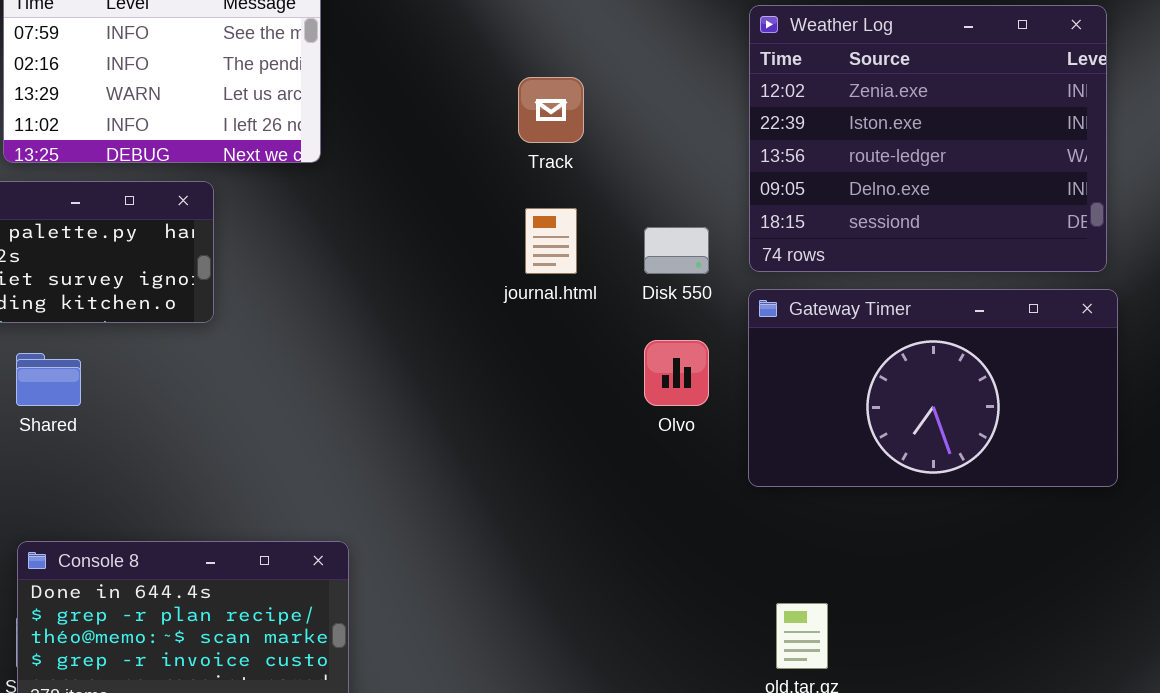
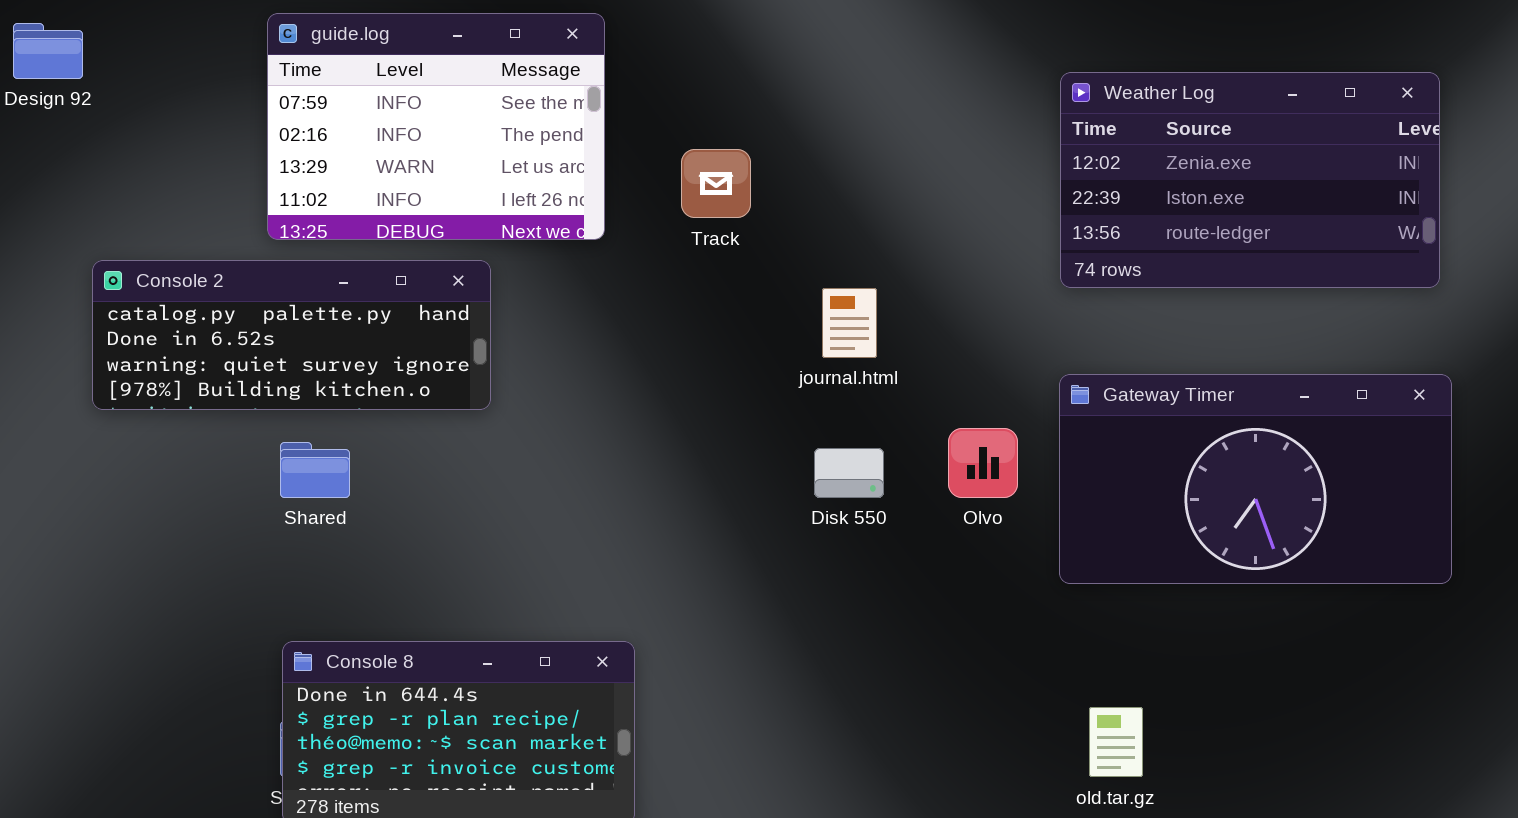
Weather Log: [749,5,1107,272] -> [1060,72,1440,288], resized
Track: [518,77,584,143] -> [681,149,751,218], moved
Disk 550: [644,227,709,274] -> [814,448,884,498], moved

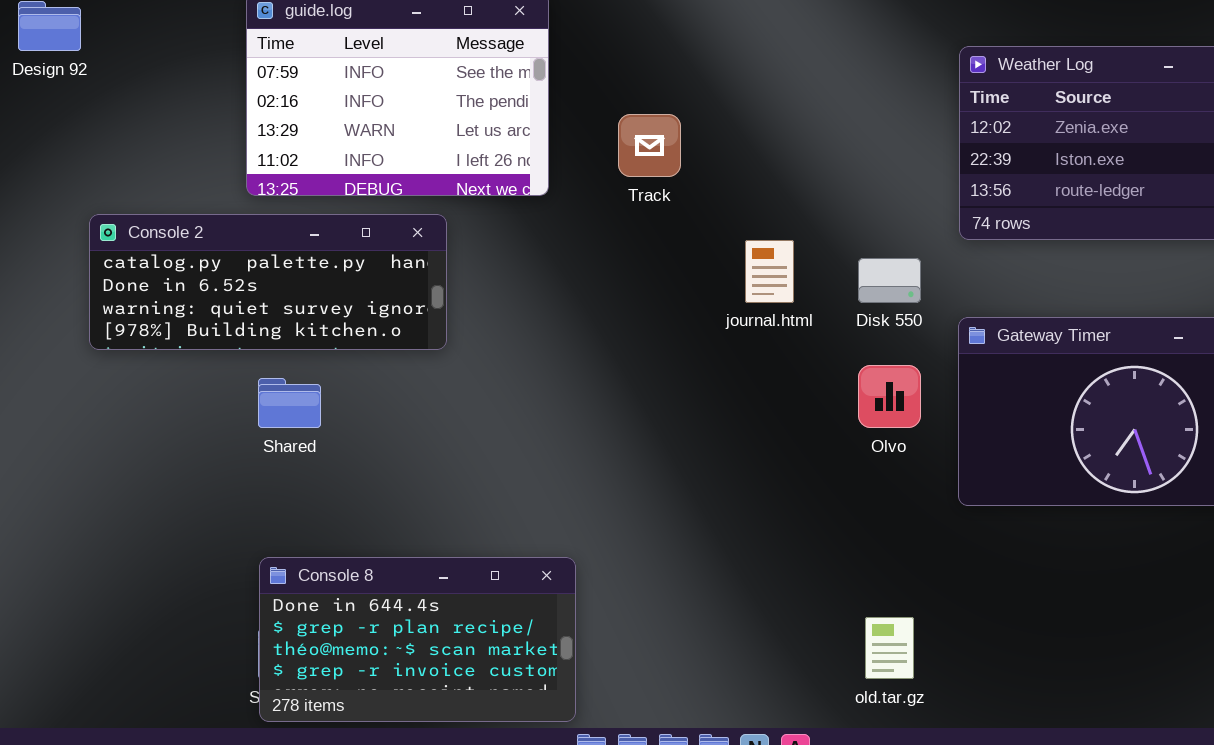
Disk 550: [814,448,884,498] -> [858,258,921,303], moved
old.tar.gz: [1089,707,1143,777] -> [865,617,914,679], moved

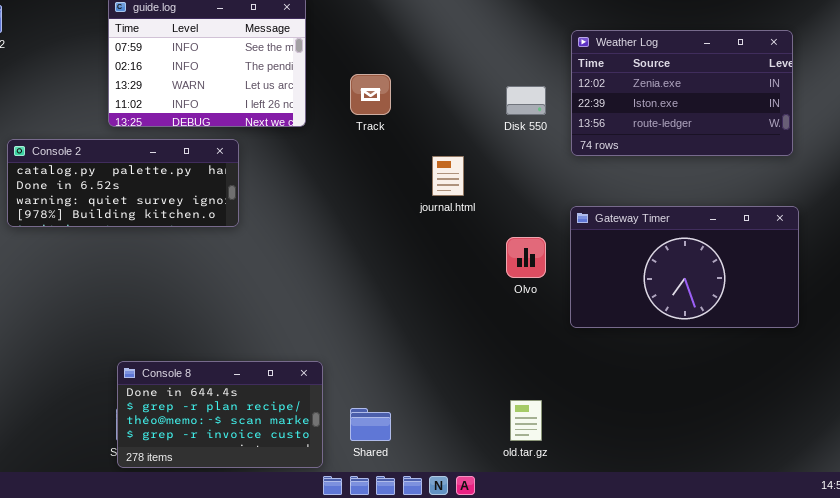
Disk 550: [858,258,921,303] -> [506,86,546,115], moved
Shared: [258,378,321,428] -> [350,408,391,441], moved

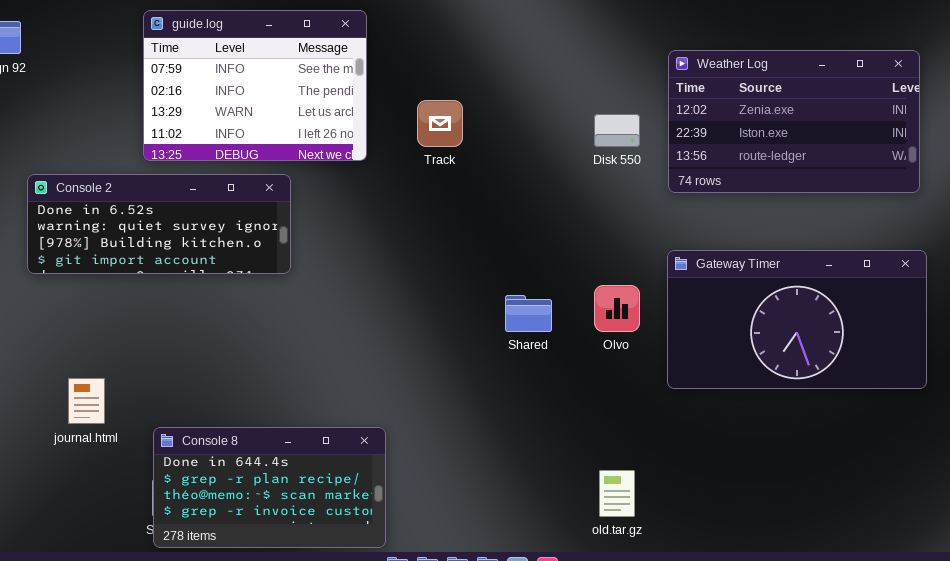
Console 2: [7,139,239,227] -> [27,174,291,274], scrolled down 1 row
journal.html: [432,156,464,196] -> [68,378,105,424], moved
Shared: [350,408,391,441] -> [505,295,552,332], moved

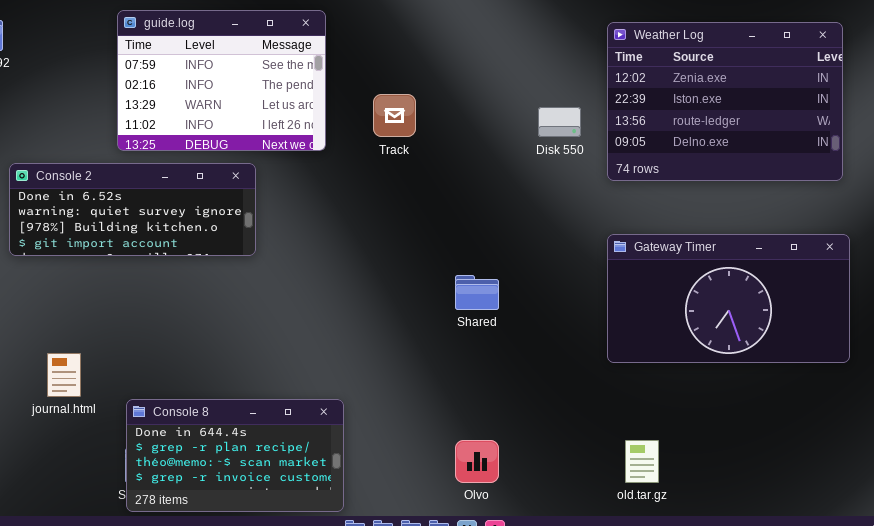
Weather Log: [668,50,920,193] -> [607,22,843,181], resized
Olvo: [594,285,640,332] -> [455,440,499,483], moved
old.tar.gz: [599,470,635,517] -> [625,440,659,483], moved

